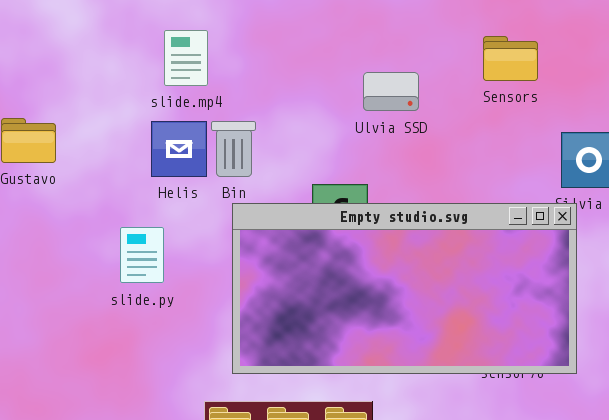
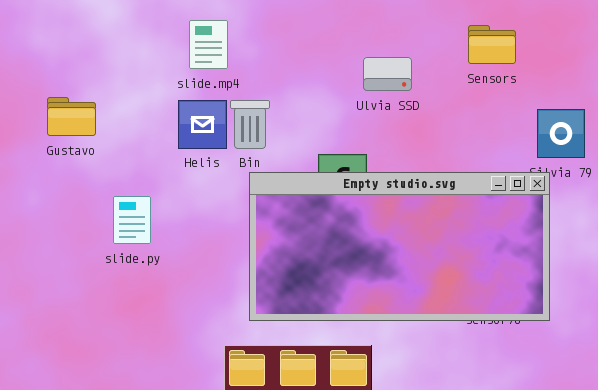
slide.py: [120,227,164,283] -> [113,196,151,244], moved

